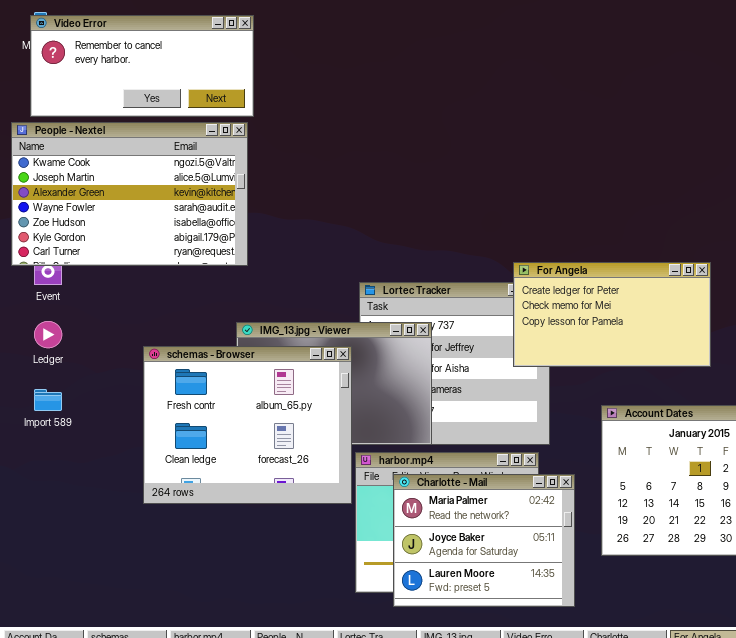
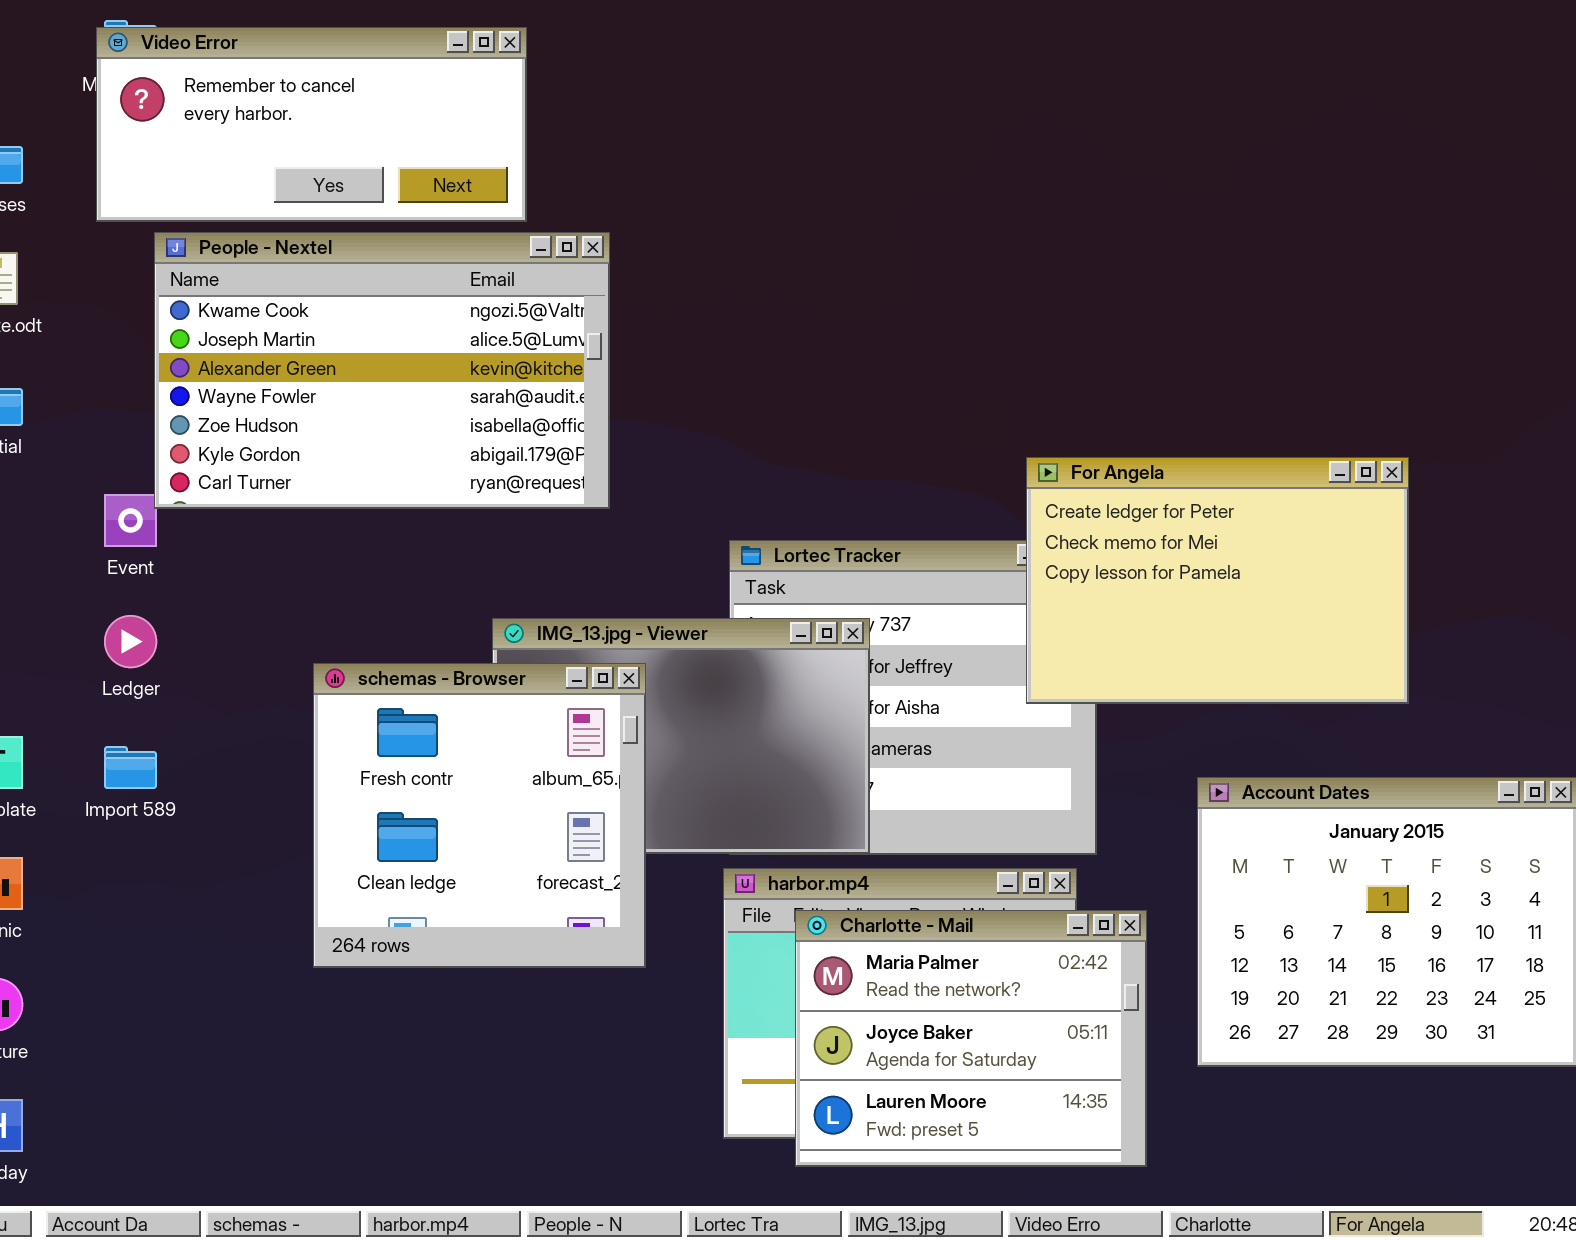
People - Nextel: [11,122,248,266] -> [154,232,610,509], moved
For Angela: [513,262,711,367] -> [1026,457,1409,704], resized
schemas - Browser: [143,346,352,504] -> [313,663,646,968], resized

